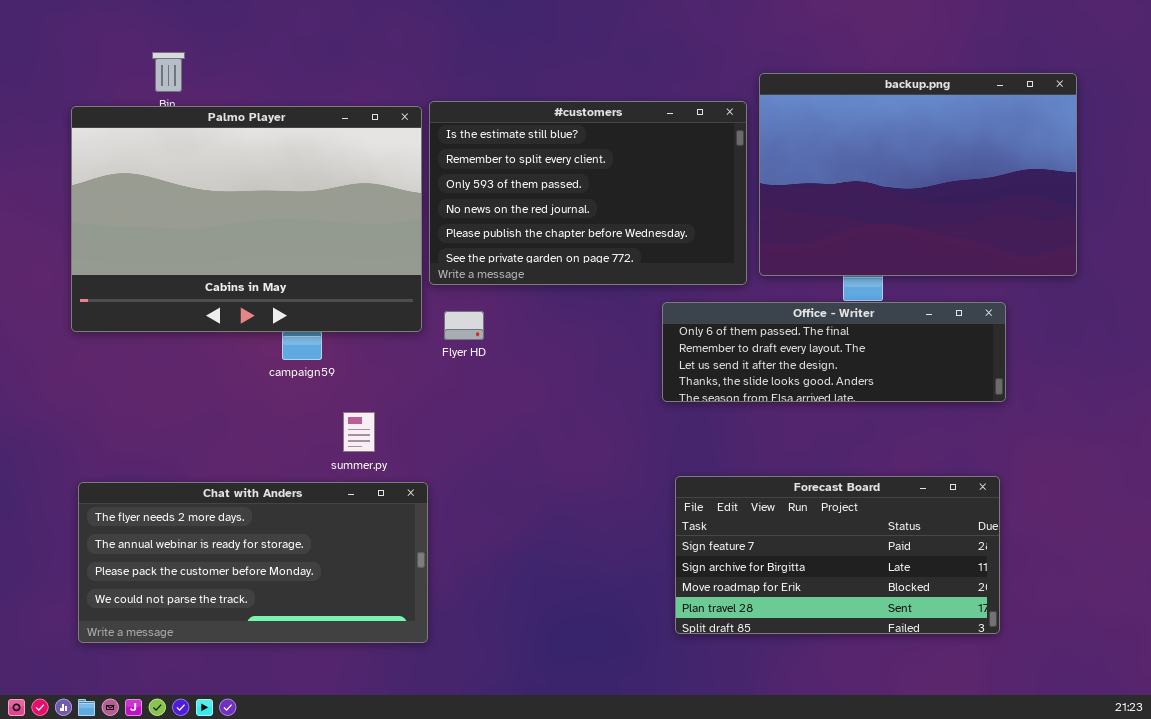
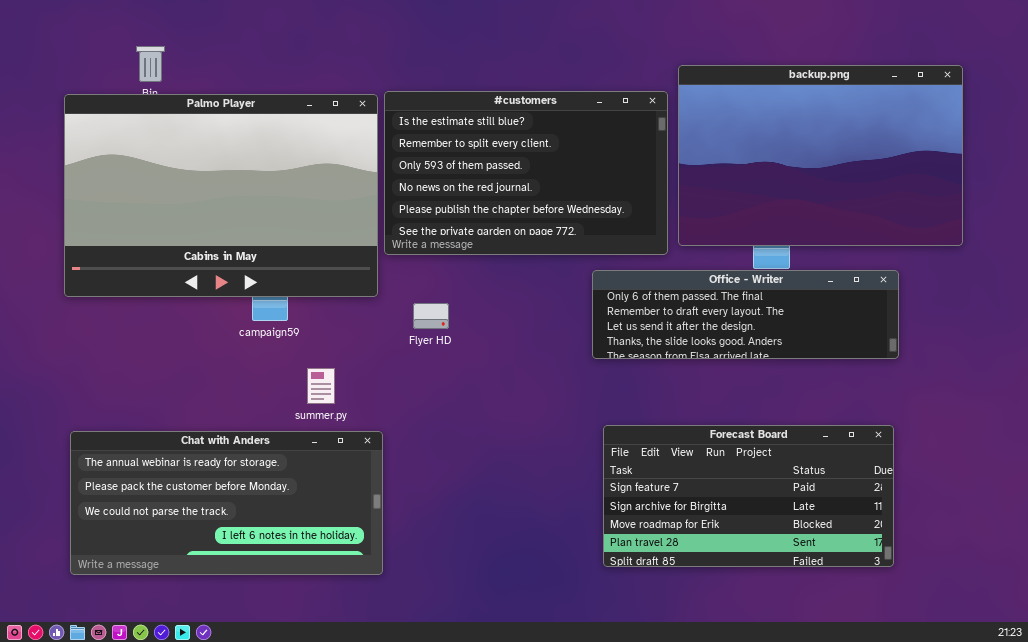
Flyer HD: [444,311,484,340] -> [413,303,449,329], moved
Chat with Anders: [78,482,428,643] -> [70,431,383,575], scrolled down 1 row

